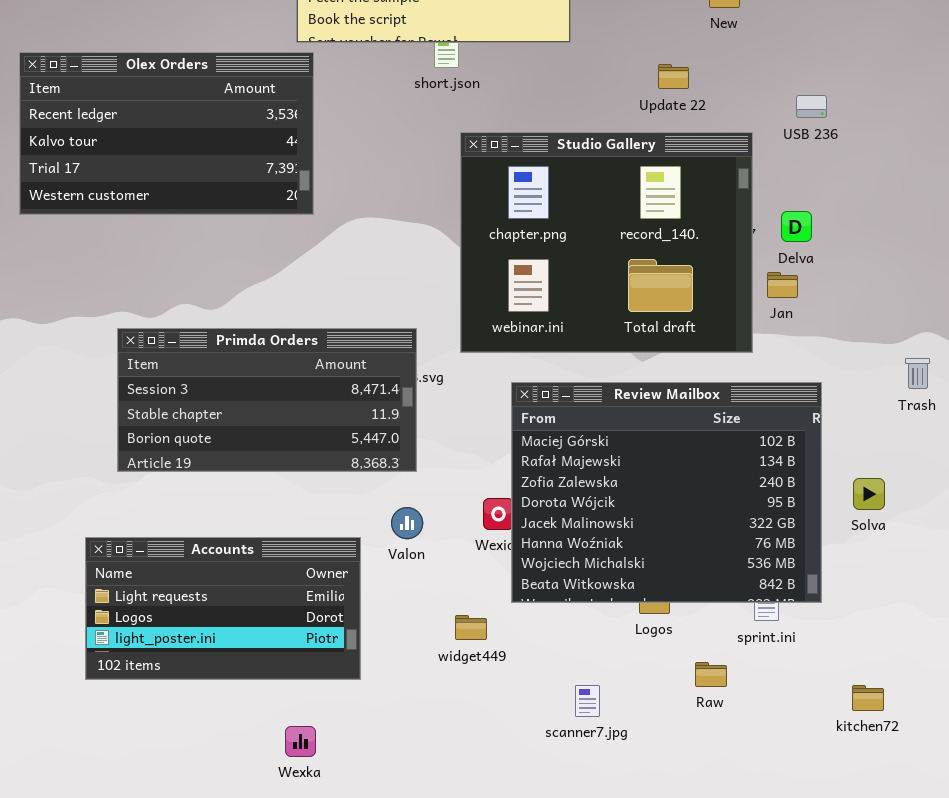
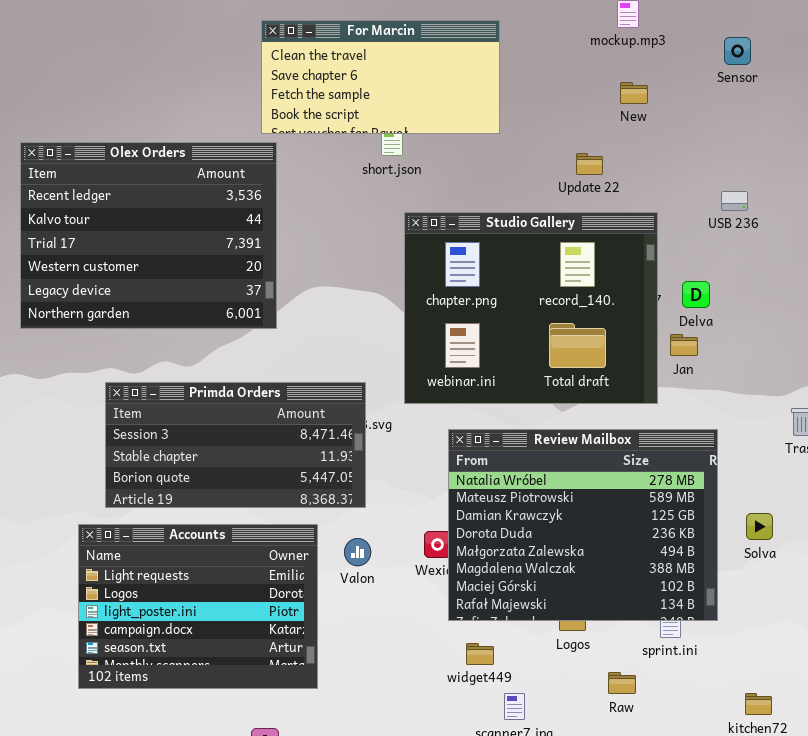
Olex Orders: [19,52,314,215] -> [20,142,277,329], resized
USB 236: [796,95,827,118] -> [721,191,748,211], moved
Review Mailbox: [511,382,822,603] -> [448,429,718,621], scrolled up 6 rows
Accounts: [85,537,361,680] -> [78,524,318,689], resized
widget449: [455,615,487,640] -> [466,643,494,665], moved

